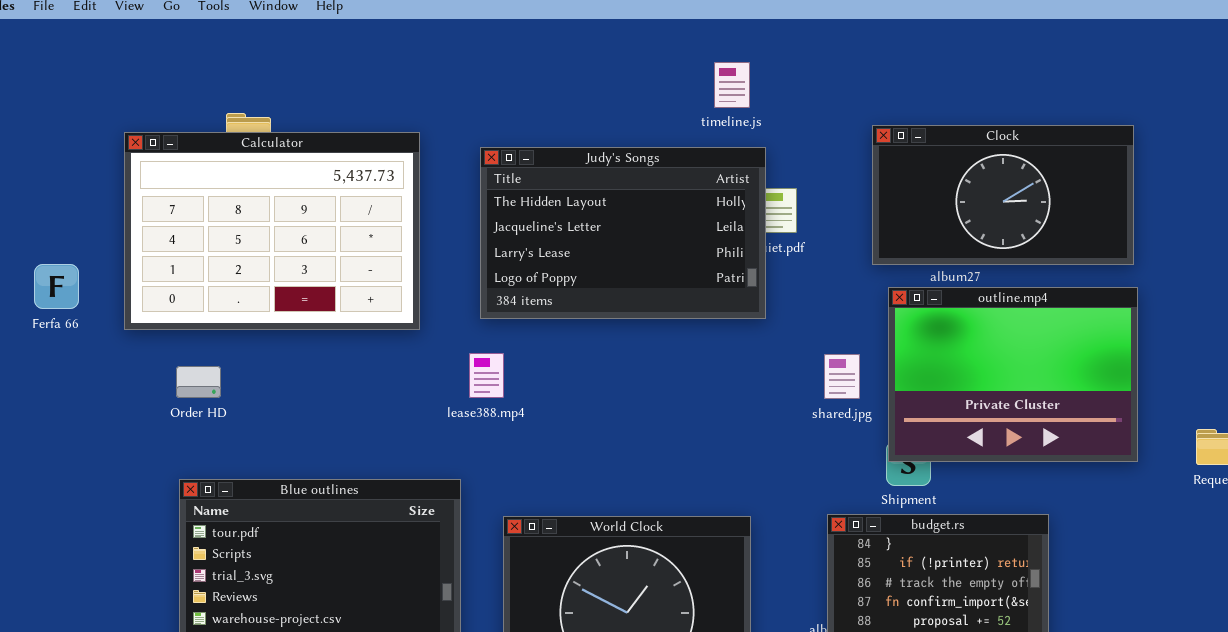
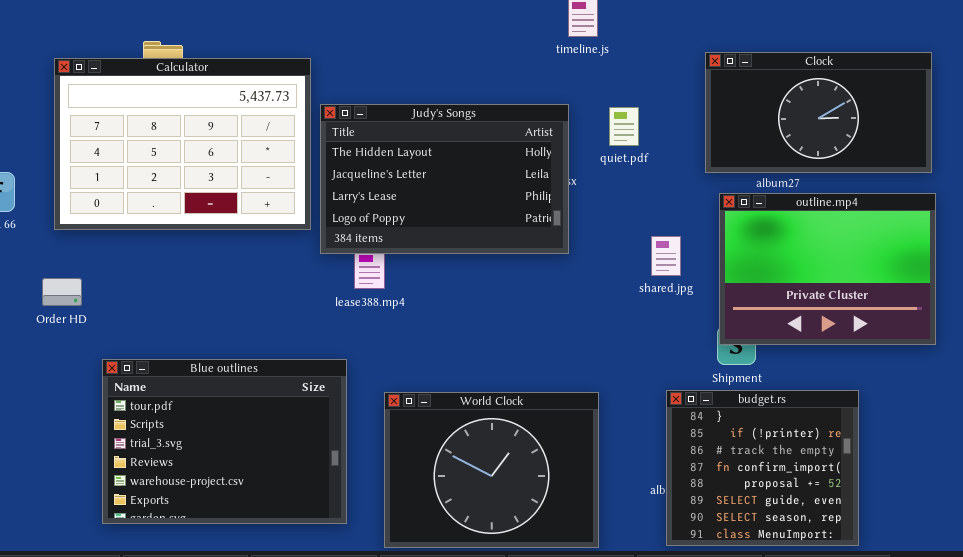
Judy's Songs: [480,147,766,319] -> [320,104,569,254], moved
shared.jpg: [824,354,860,399] -> [651,236,681,276], moved
Order HD: [176,366,221,398] -> [42,278,82,306], moved

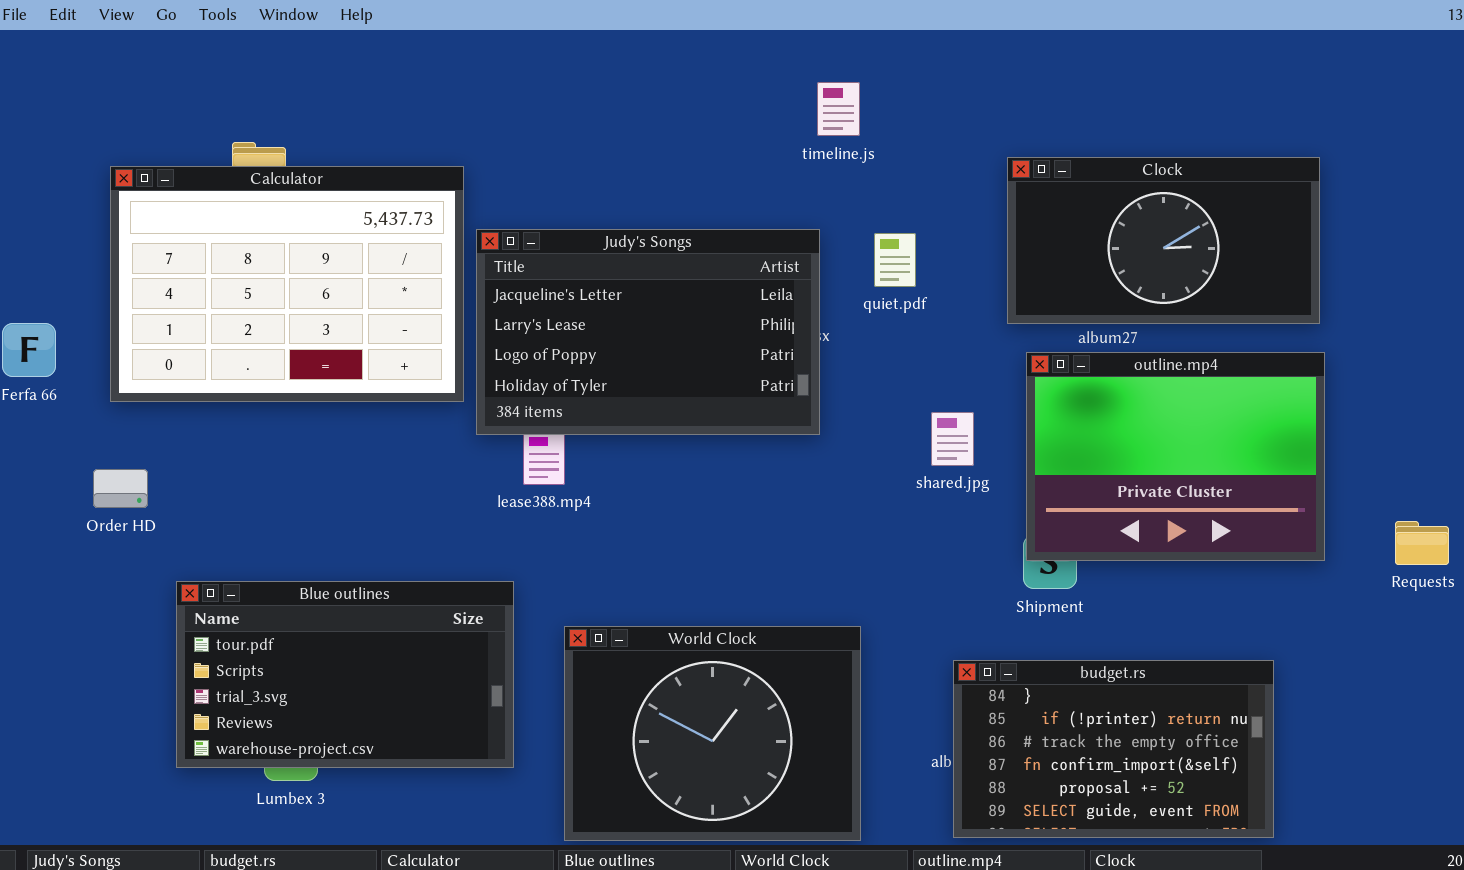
Judy's Songs: [320,104,569,254] -> [476,229,820,435], scrolled down 1 row
Blue outlines: [102,359,347,524] -> [176,581,514,768], resized
budget.rs: [666,390,859,546] -> [953,660,1274,838], resized

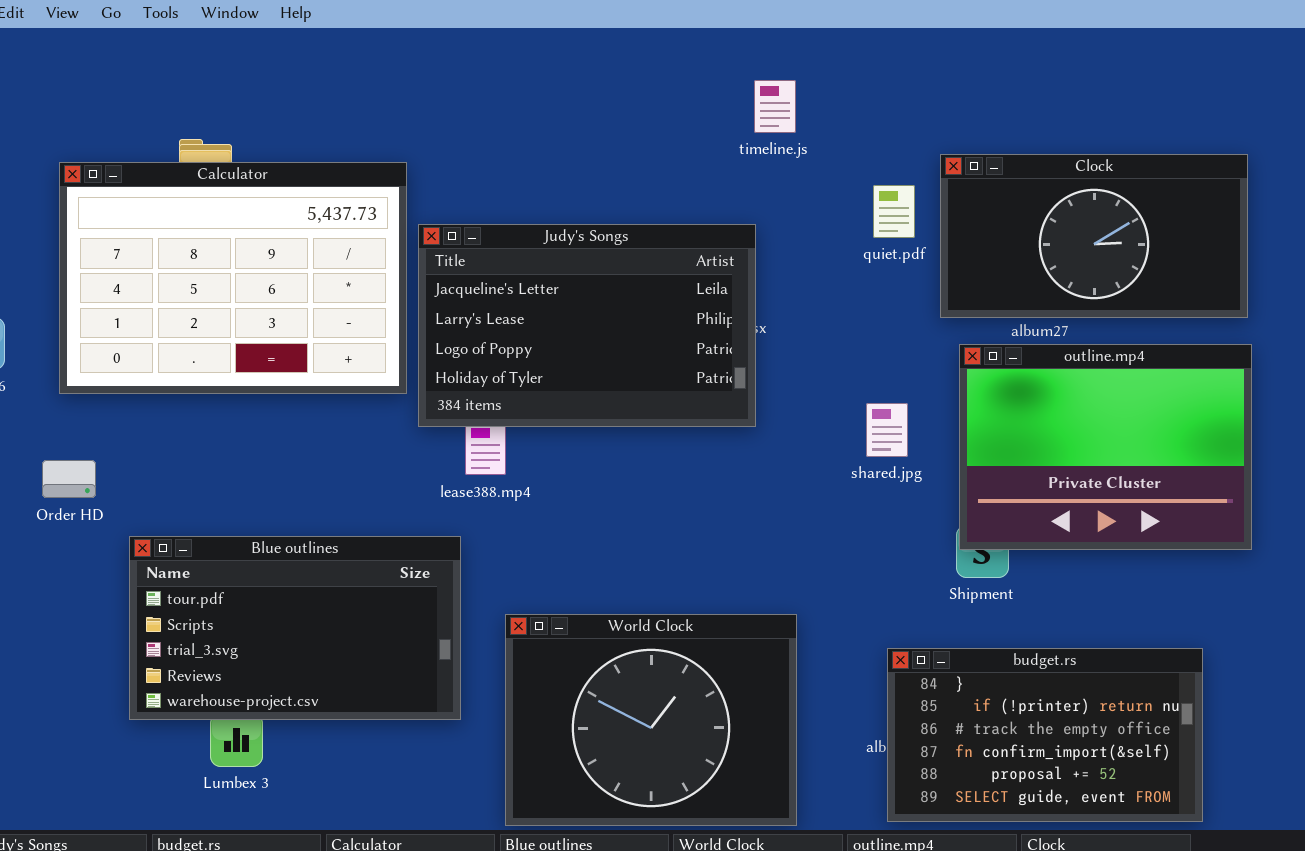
quiet.pdf: [874,233,916,287] -> [873,185,915,238], moved
Blue outlines: [176,581,514,768] -> [129,536,461,720], moved

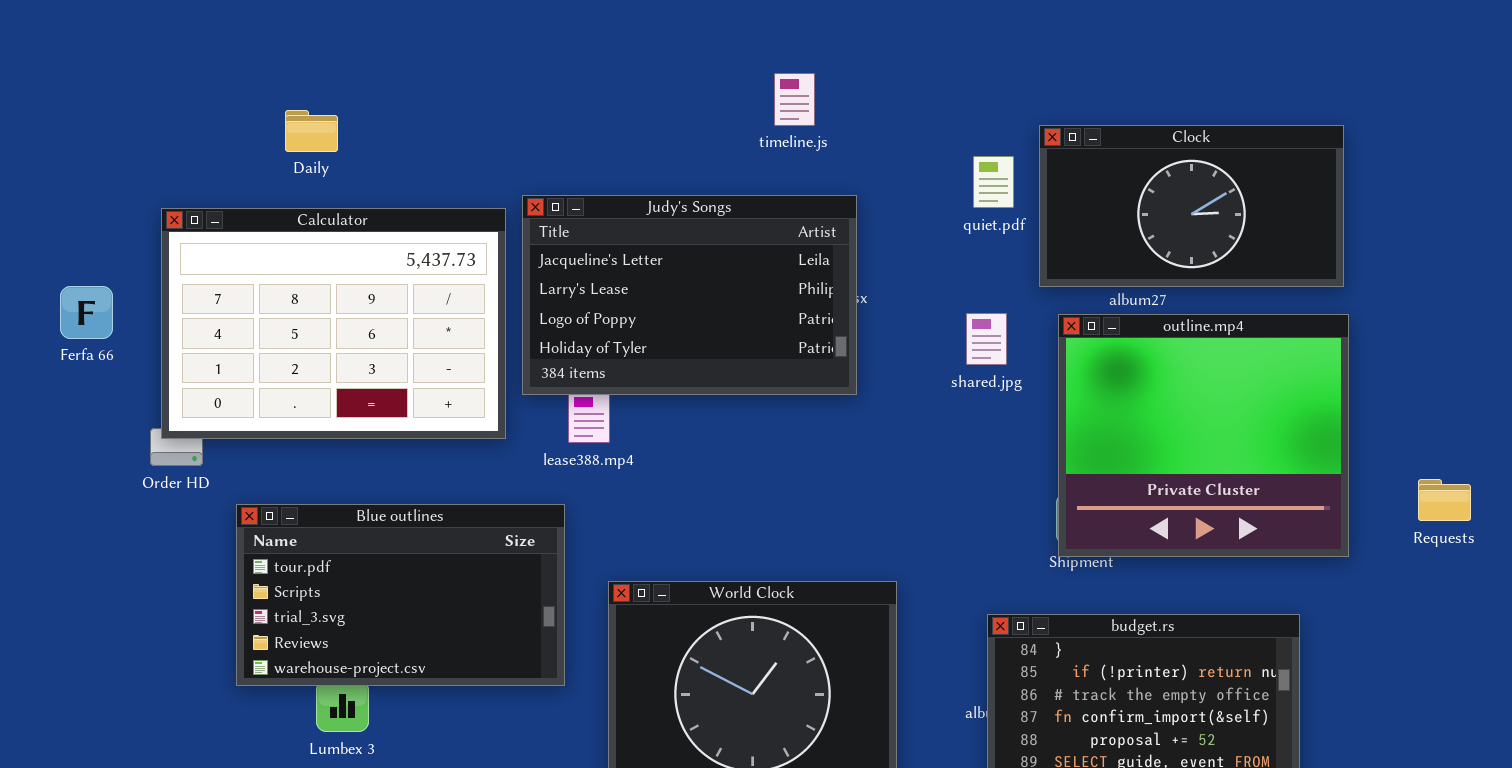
timeline.js: [754,80,796,133] -> [774,73,815,126], moved
Calculator: [59,162,407,394] -> [161,208,506,439], moved
outline.mp4: [959,344,1252,550] -> [1058,314,1349,557], resized
shared.jpg: [866,403,908,457] -> [966,313,1007,365], moved

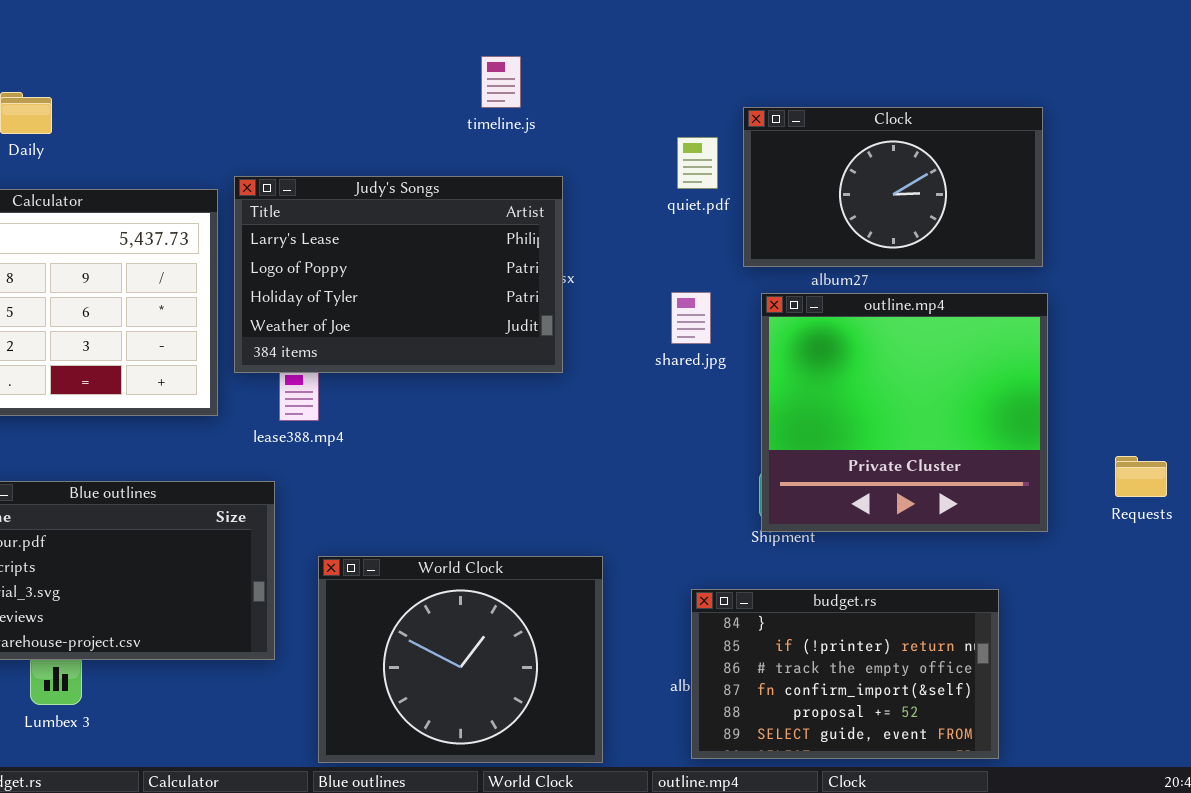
Judy's Songs: [522,195,857,395] -> [234,176,563,373], scrolled down 1 row

